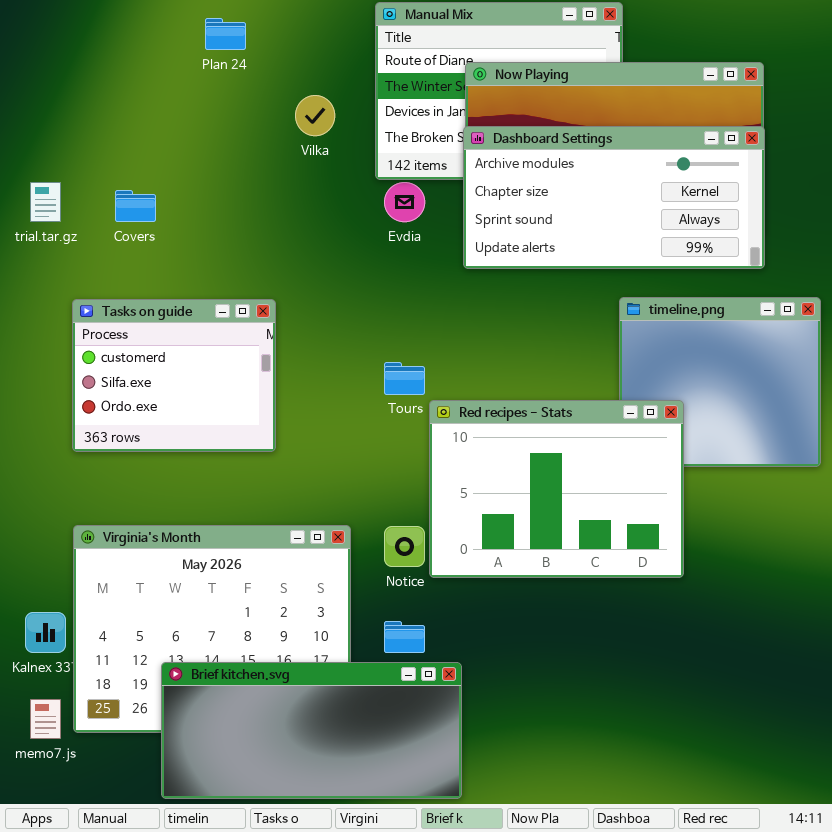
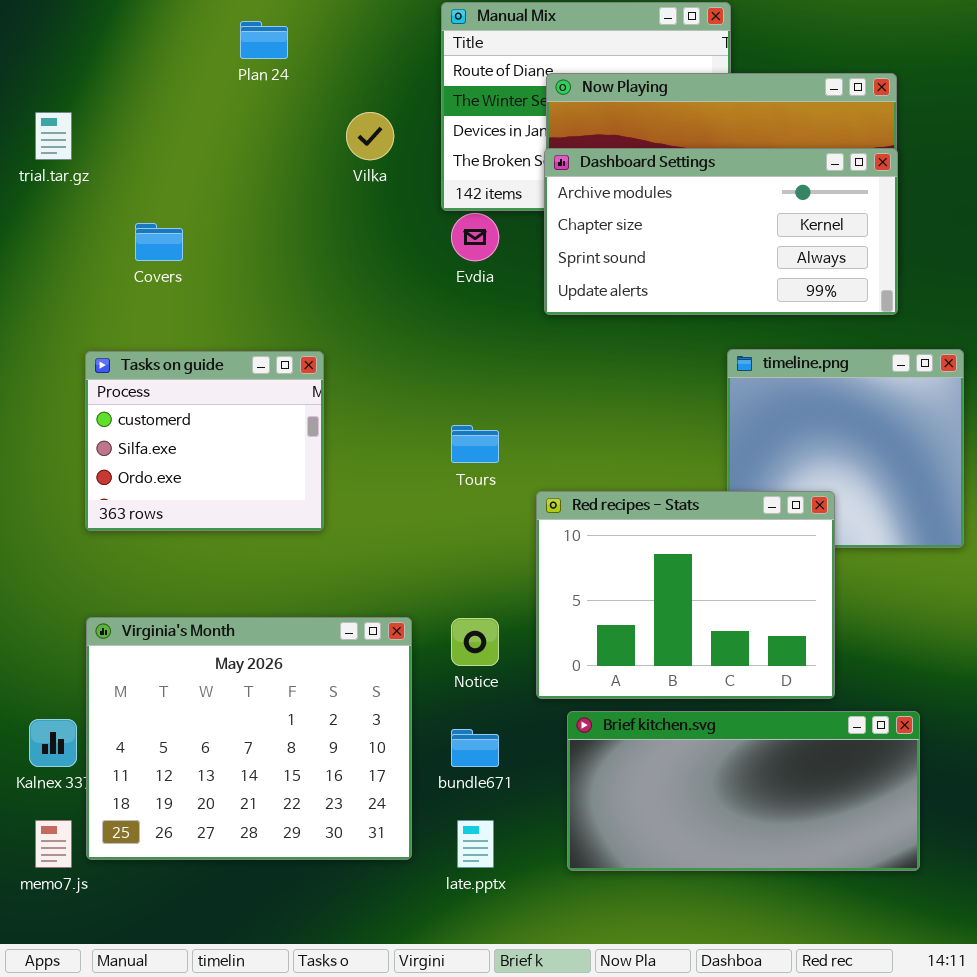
trial.tar.gz: [30,182,61,222] -> [35,112,72,160], moved
Red recipes - Stats: [429,400,684,578] -> [536,491,835,699], moved
Brief kitchen.svg: [161,662,462,799] -> [567,711,920,871], moved

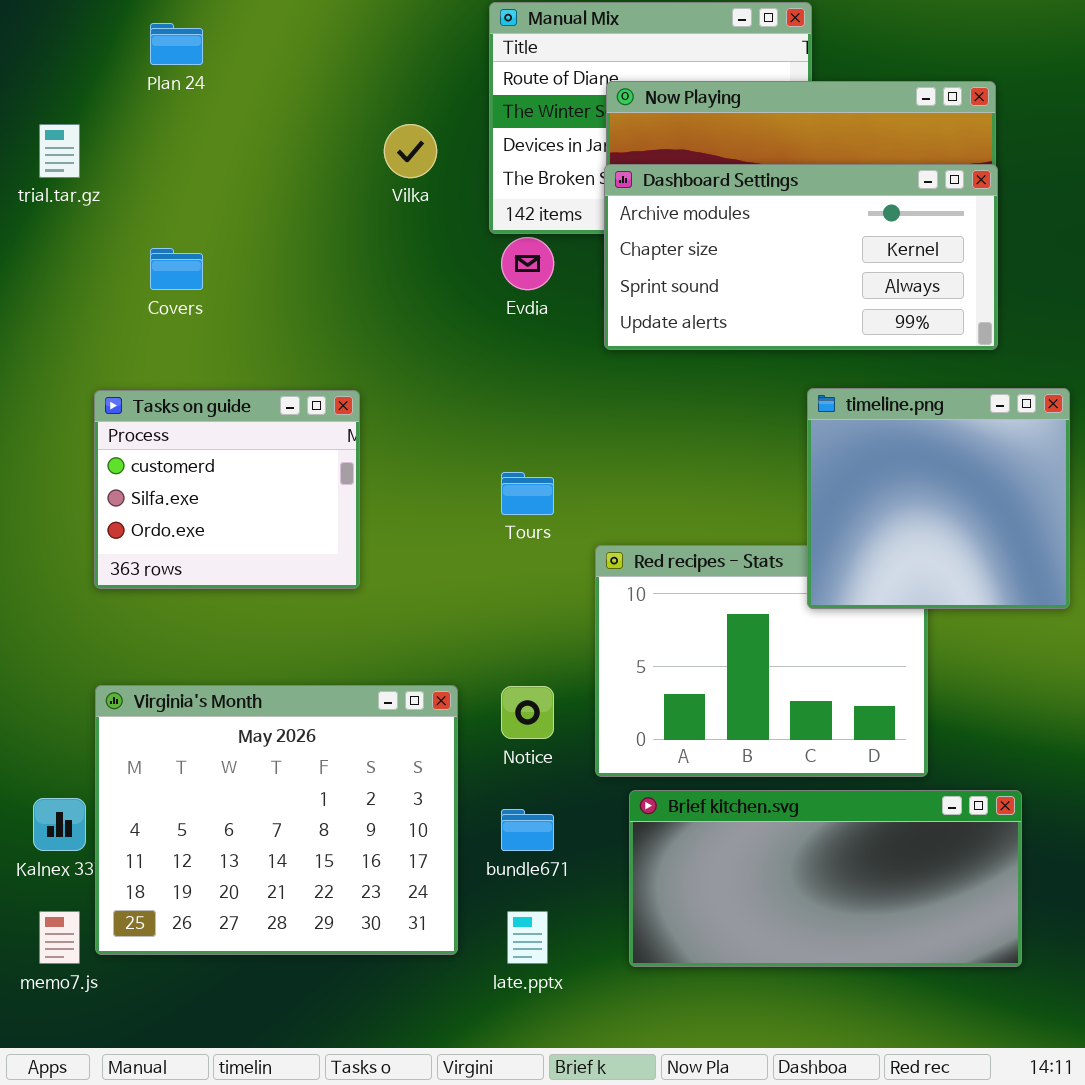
Plan 24: [240,21,288,59] -> [150,23,203,65], moved
timeline.png: [727,349,964,548] -> [807,388,1070,609], raised

